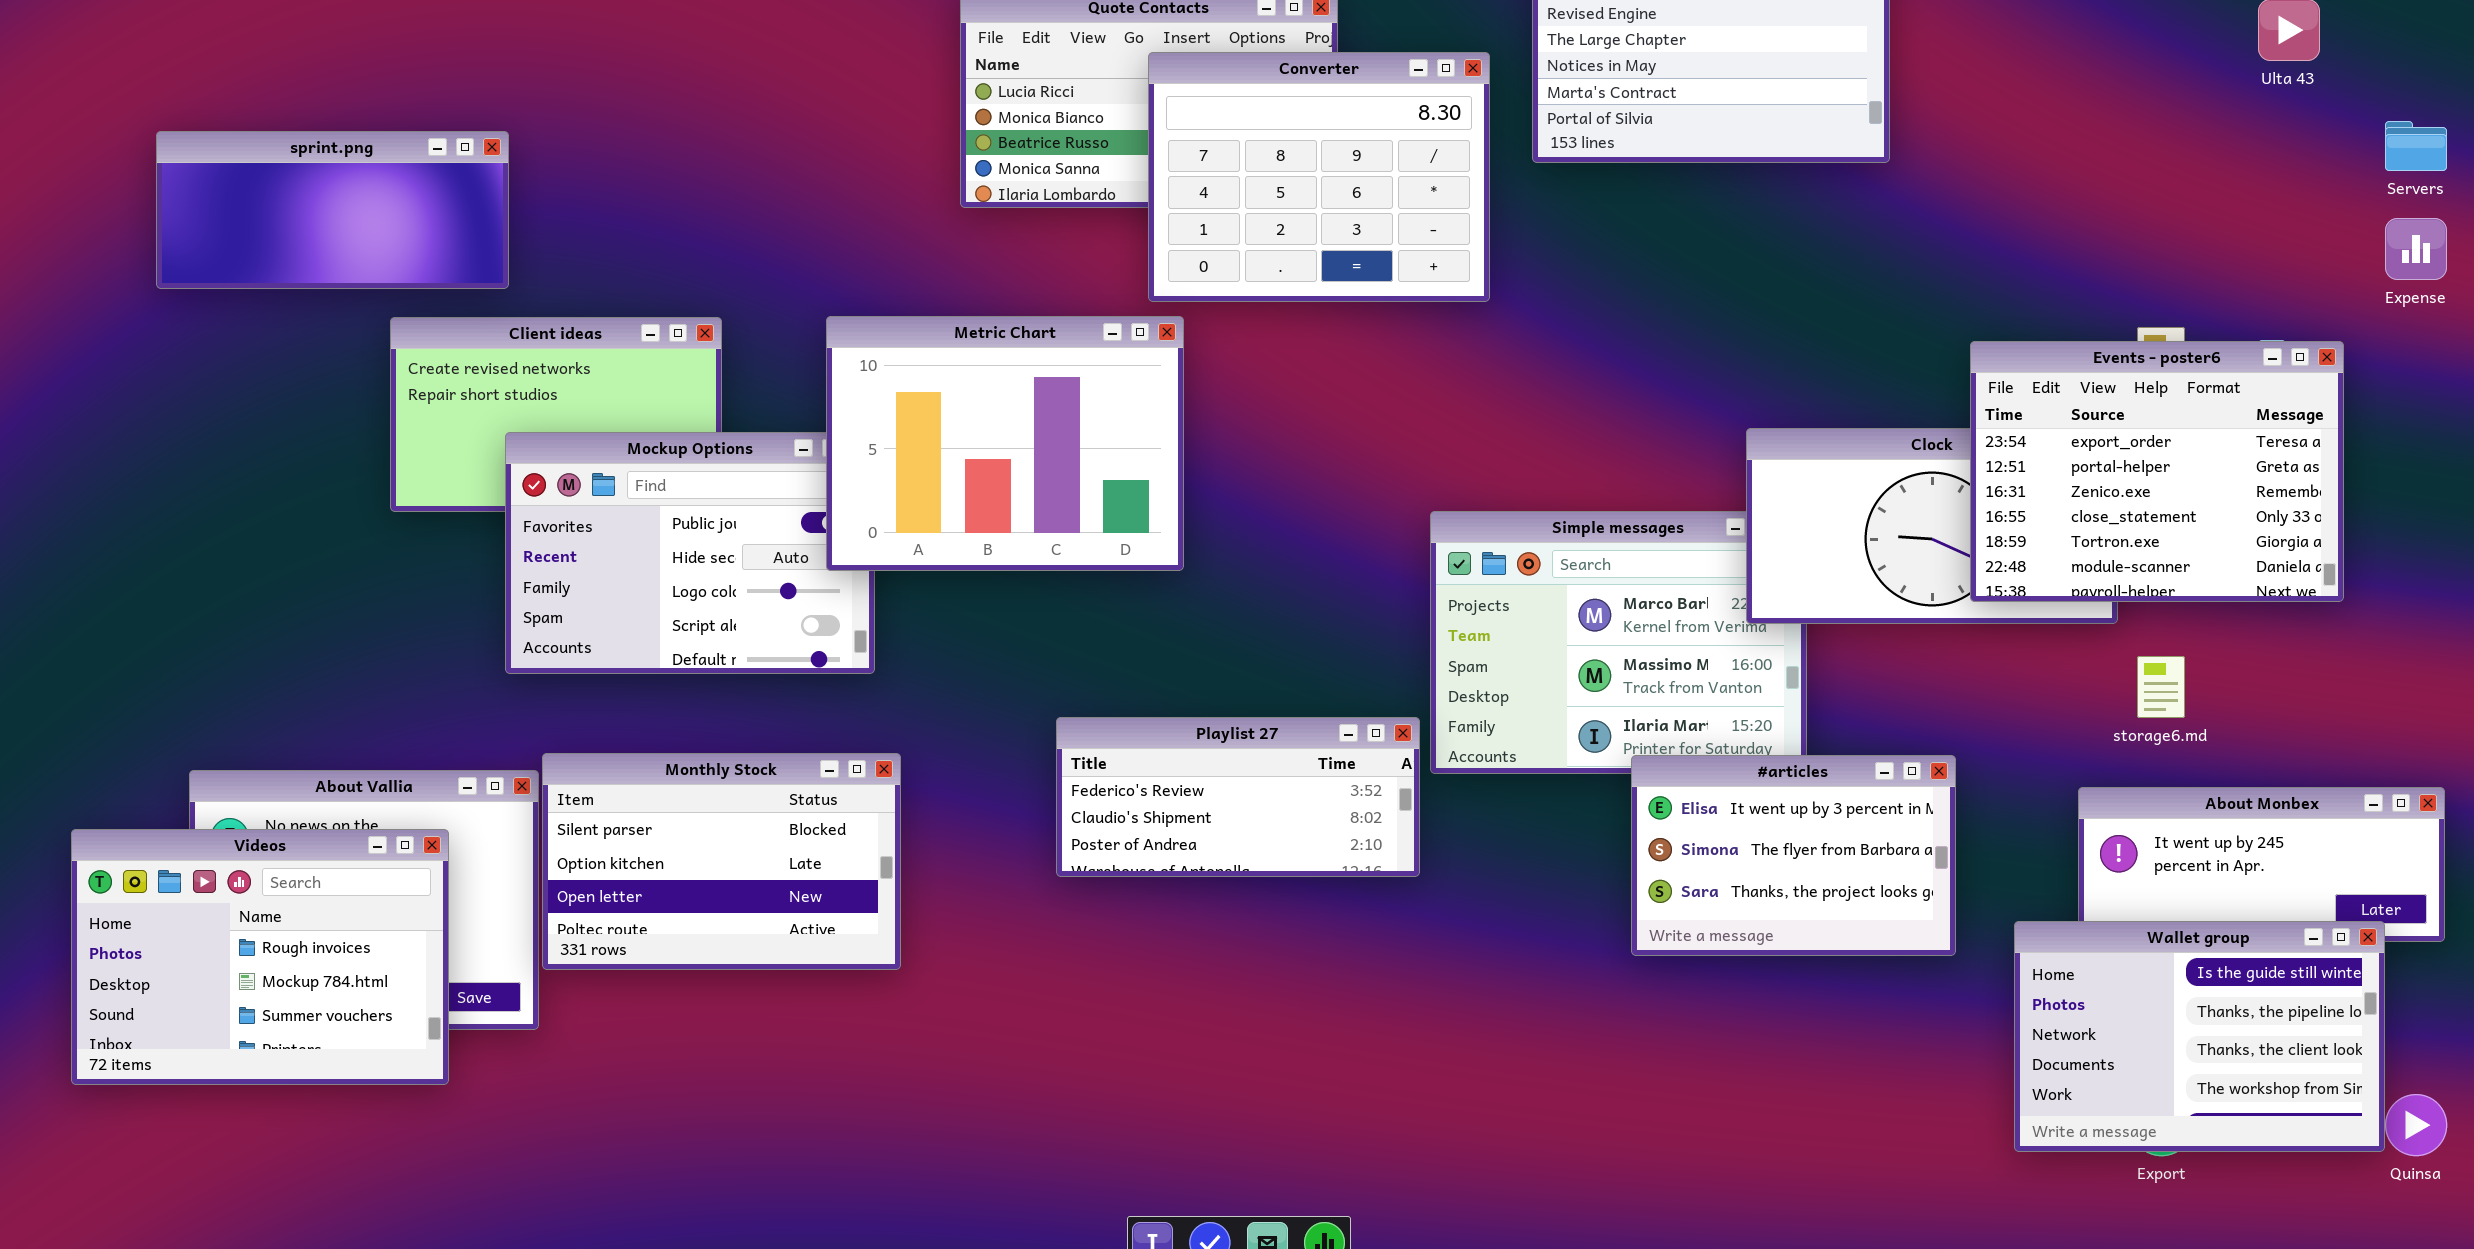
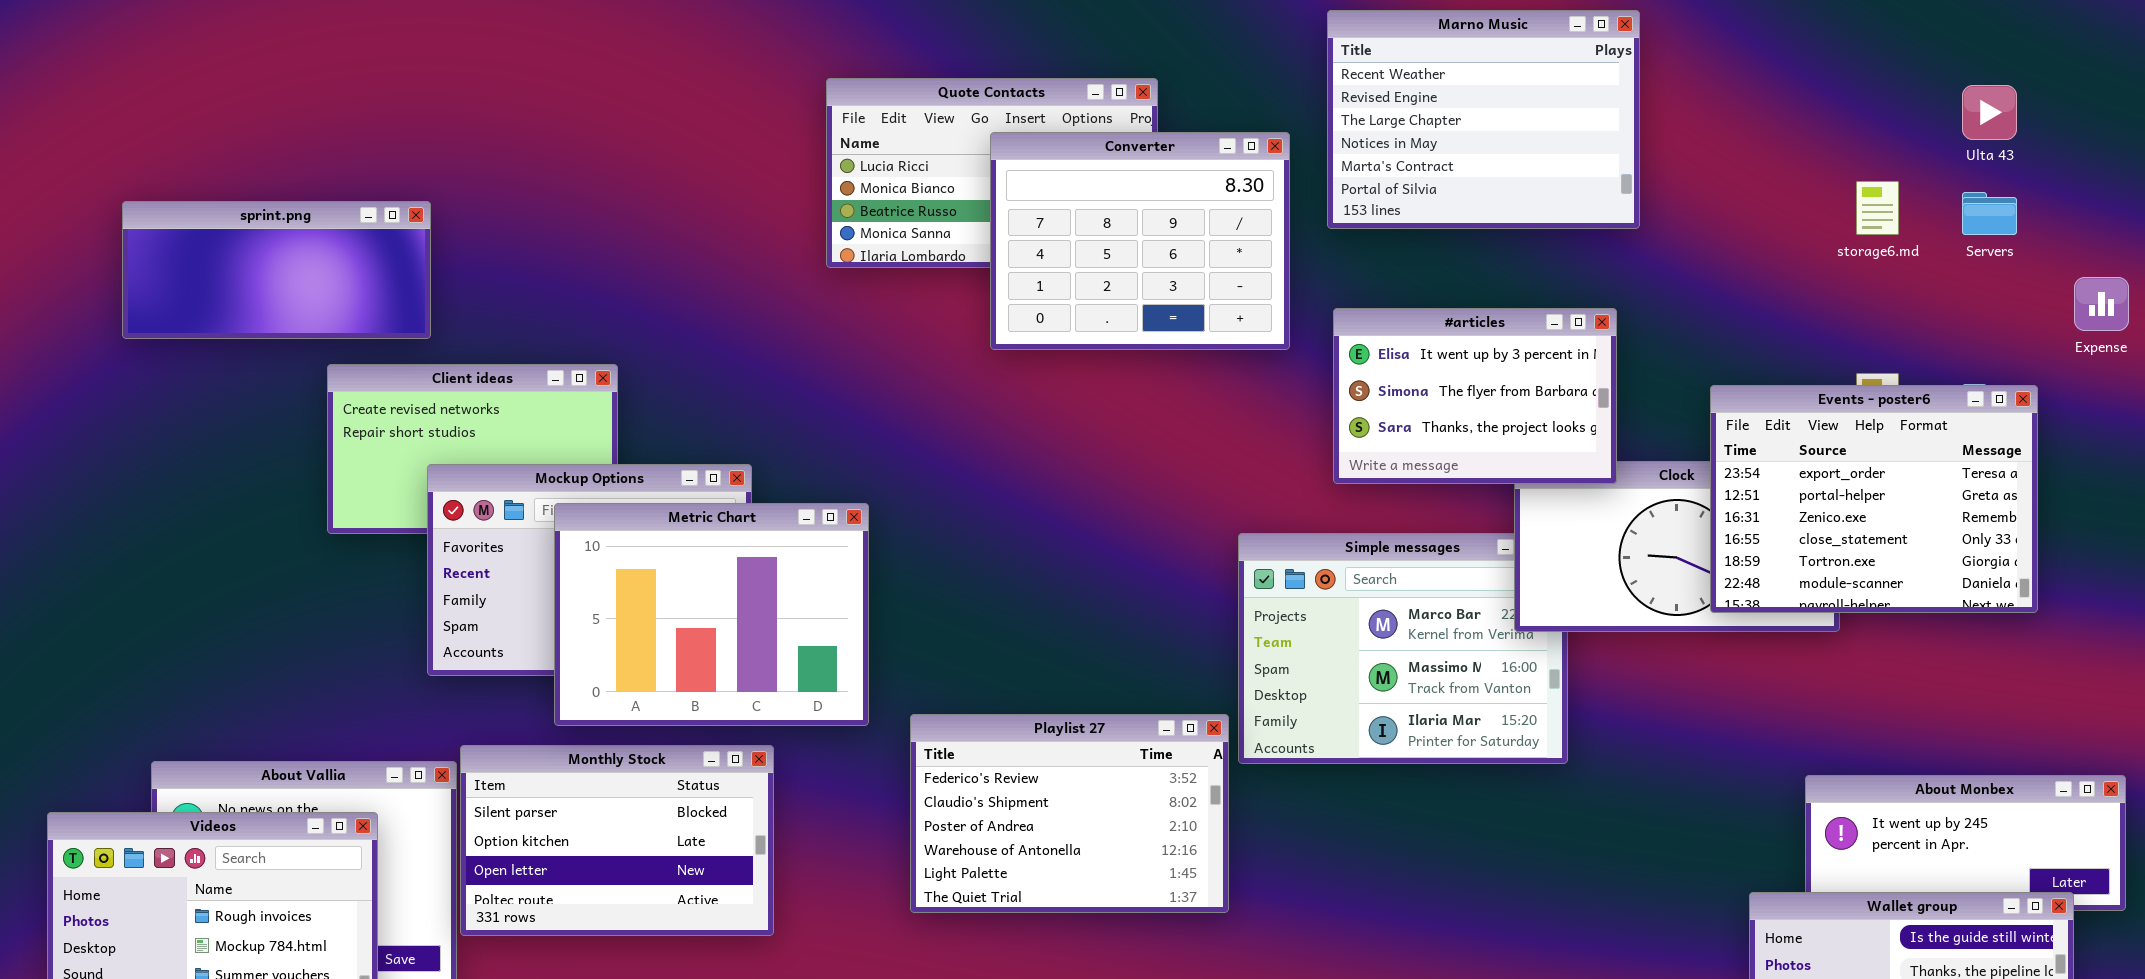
Servers: [2385,121,2447,171] -> [1962,192,2017,235], moved
Metric Chart: [826,316,1184,571] -> [554,503,869,726], moved
storage6.md: [2137,656,2185,718] -> [1856,181,1899,235], moved
Playlist 27: [1056,717,1420,877] -> [910,714,1229,913], resized
#articles: [1631,755,1956,956] -> [1333,308,1617,484], moved

